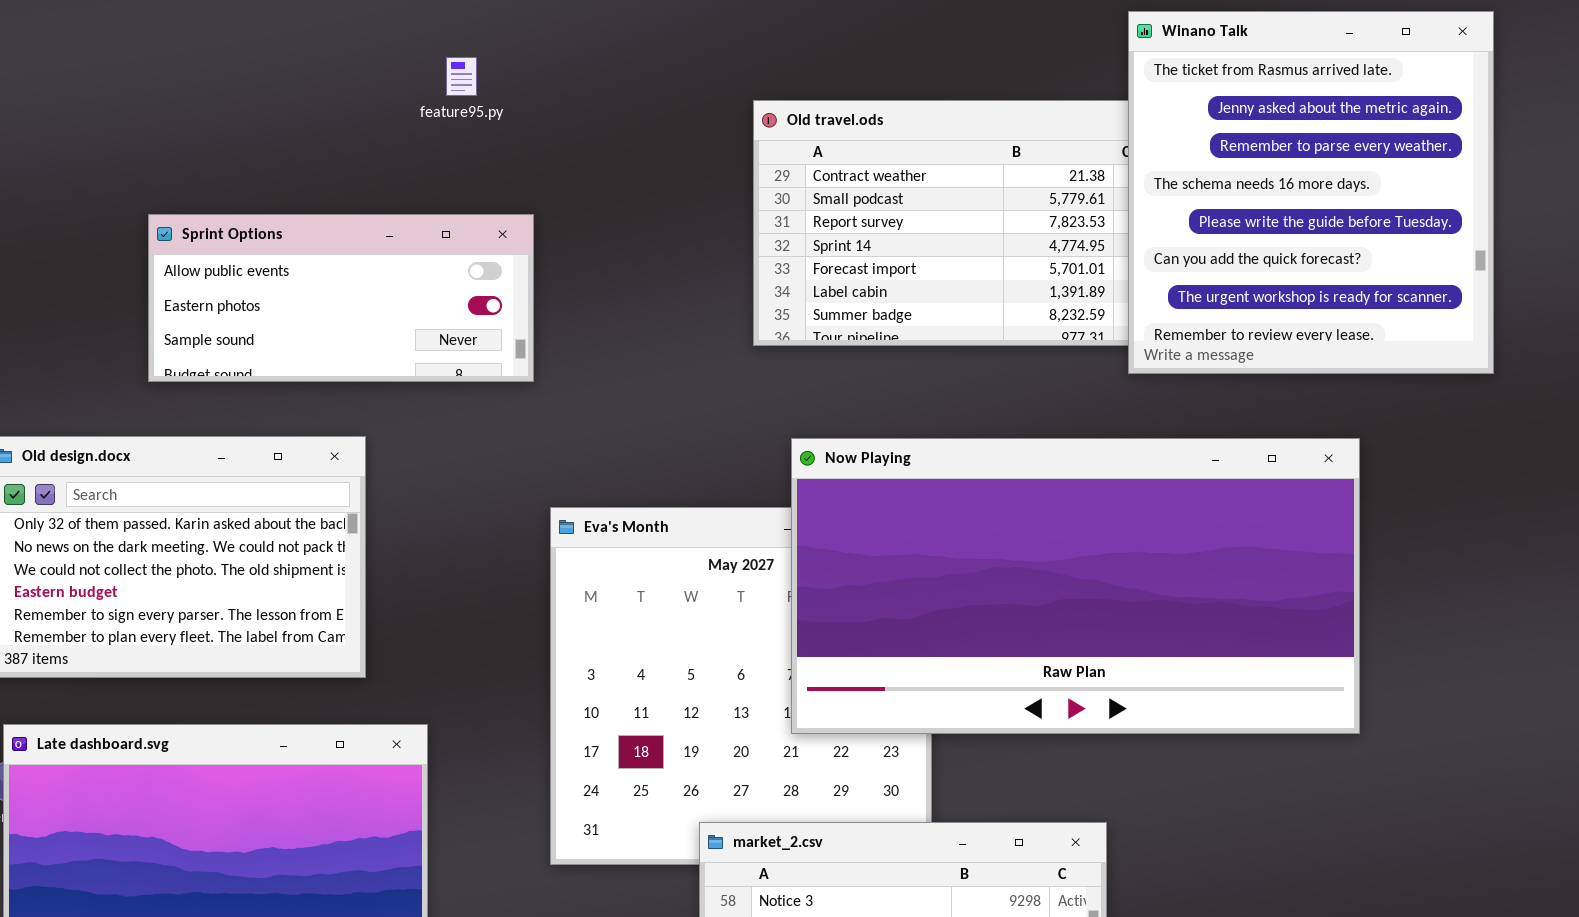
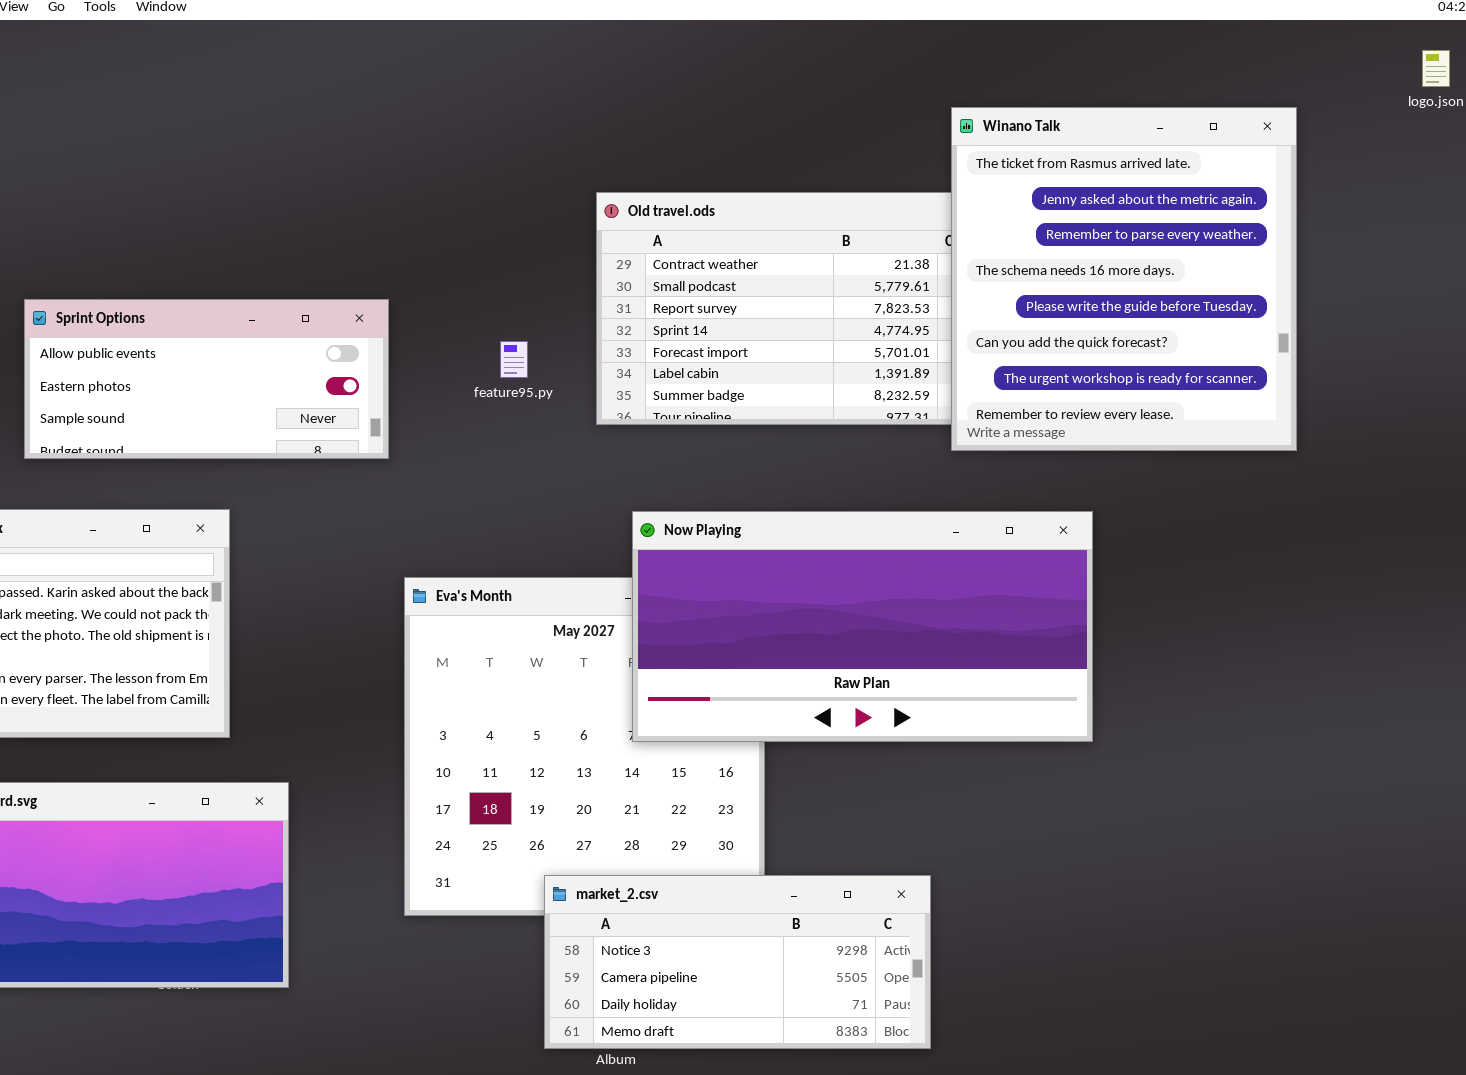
feature95.py: [446,57,477,96] -> [500,341,528,378], moved
Now Playing: [791,438,1360,734] -> [632,511,1093,742], resized

